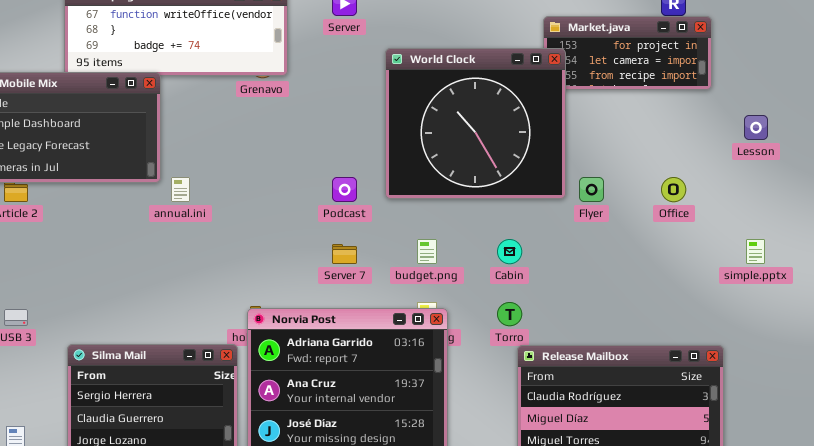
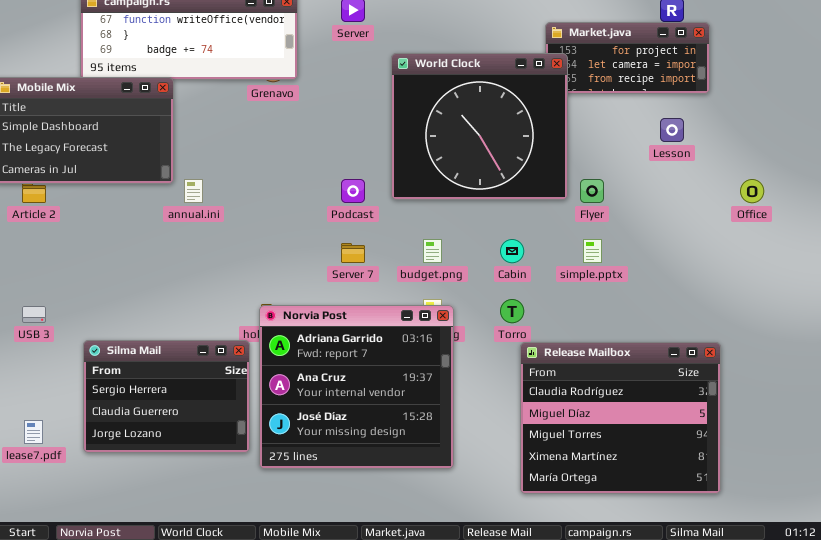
Lesson: [744,115,768,140] -> [660,118,684,142], moved
Office: [661,177,686,202] -> [740,179,764,203], moved
simple.pptx: [746,239,765,264] -> [583,239,602,263], moved

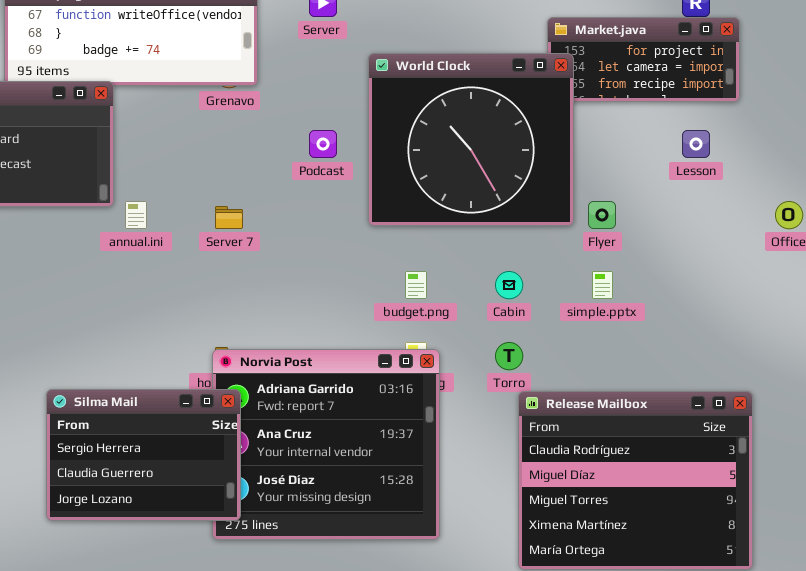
Podcast: [341,179,365,203] -> [309,130,337,158], moved
Server 7: [341,243,365,263] -> [215,206,243,229], moved
Silma Mail: [83,340,250,453] -> [46,389,241,521], moved

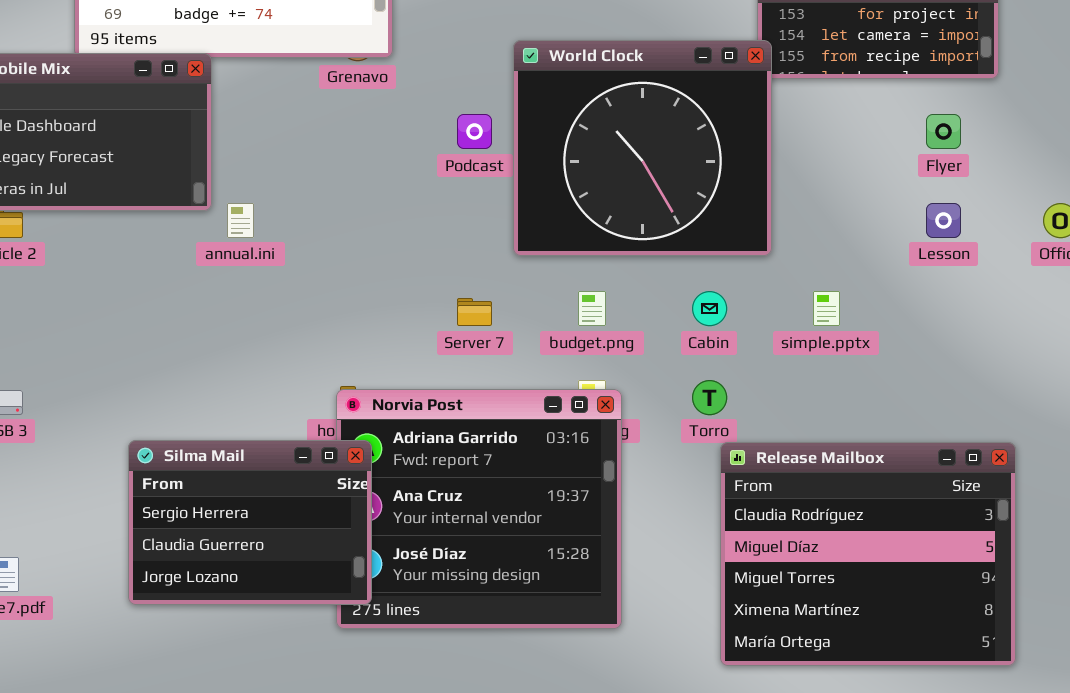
World Clock: [368,53,574,226] -> [513,40,772,256], moved
Lesson: [682,130,710,158] -> [926,203,961,238], moved
Flyer: [588,201,616,229] -> [926,114,961,149], moved
Server 7: [215,206,243,229] -> [457,298,492,326], moved

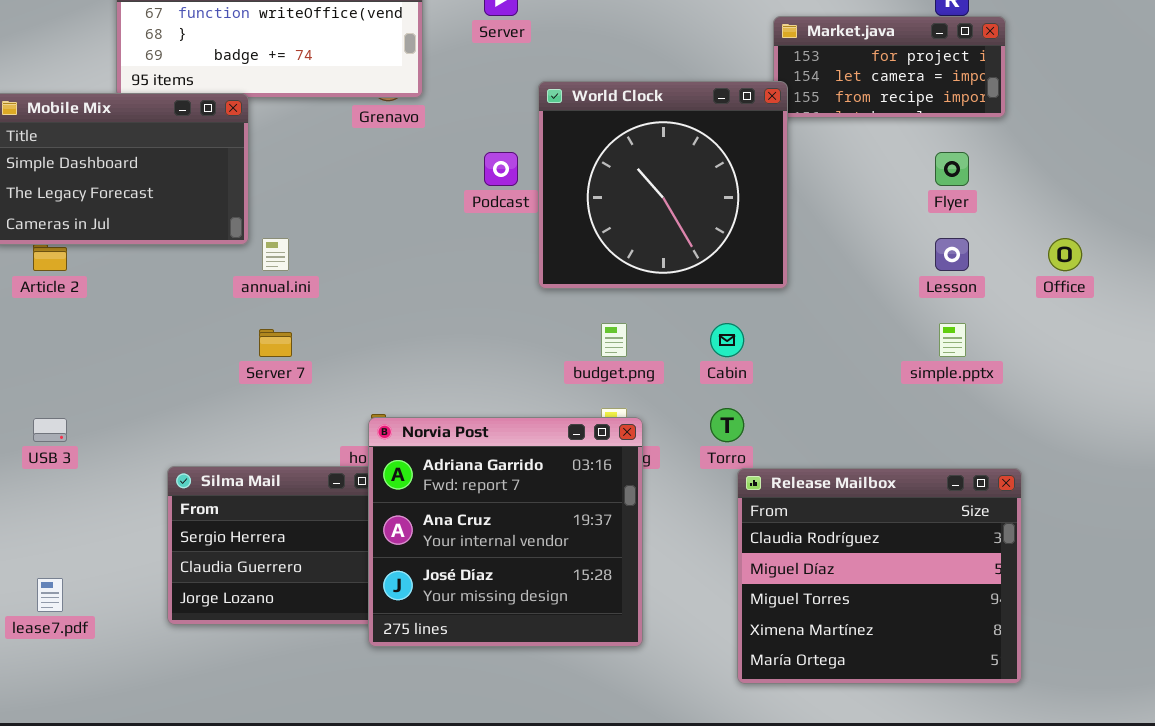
simple.pptx: [813,291,840,326] -> [939,323,966,357], moved
Server 7: [457,298,492,326] -> [259,329,292,357], moved
Norvia Post: [336,389,622,629] -> [368,417,643,647], raised

